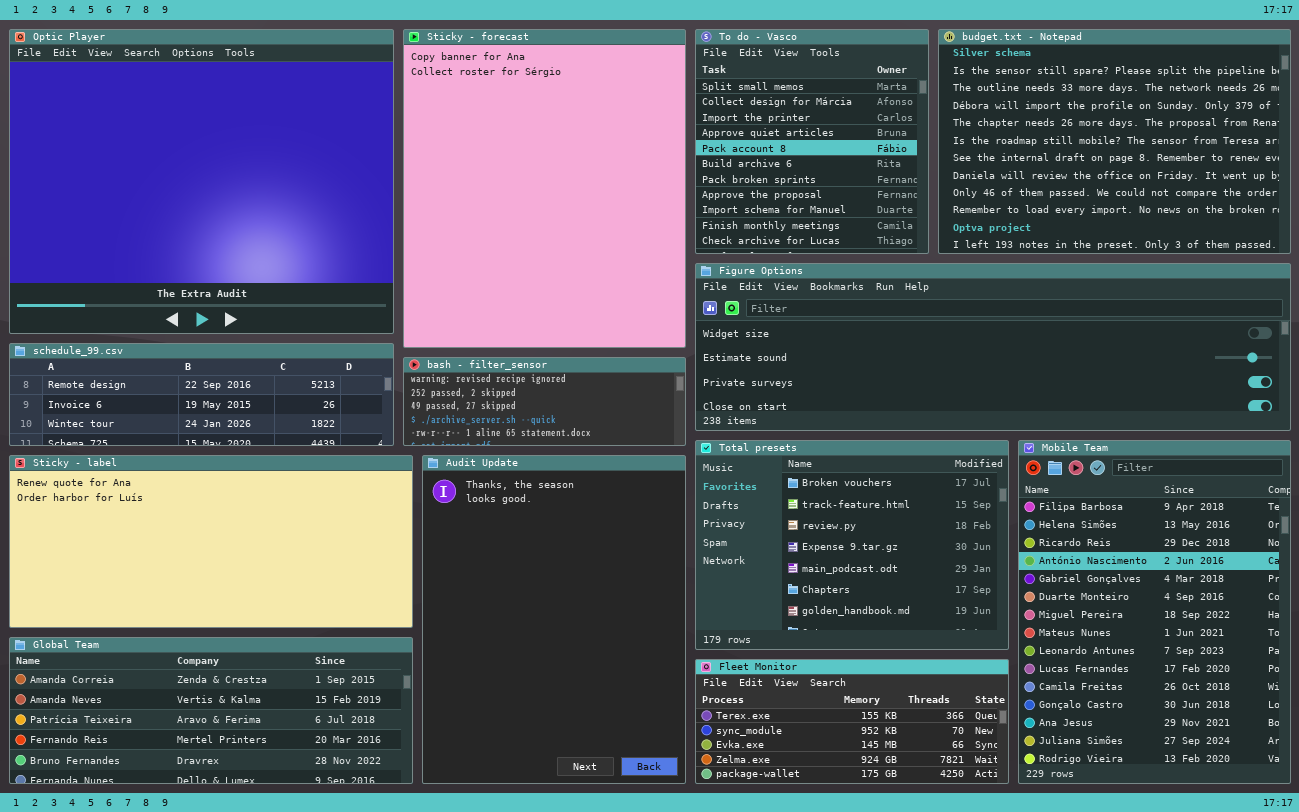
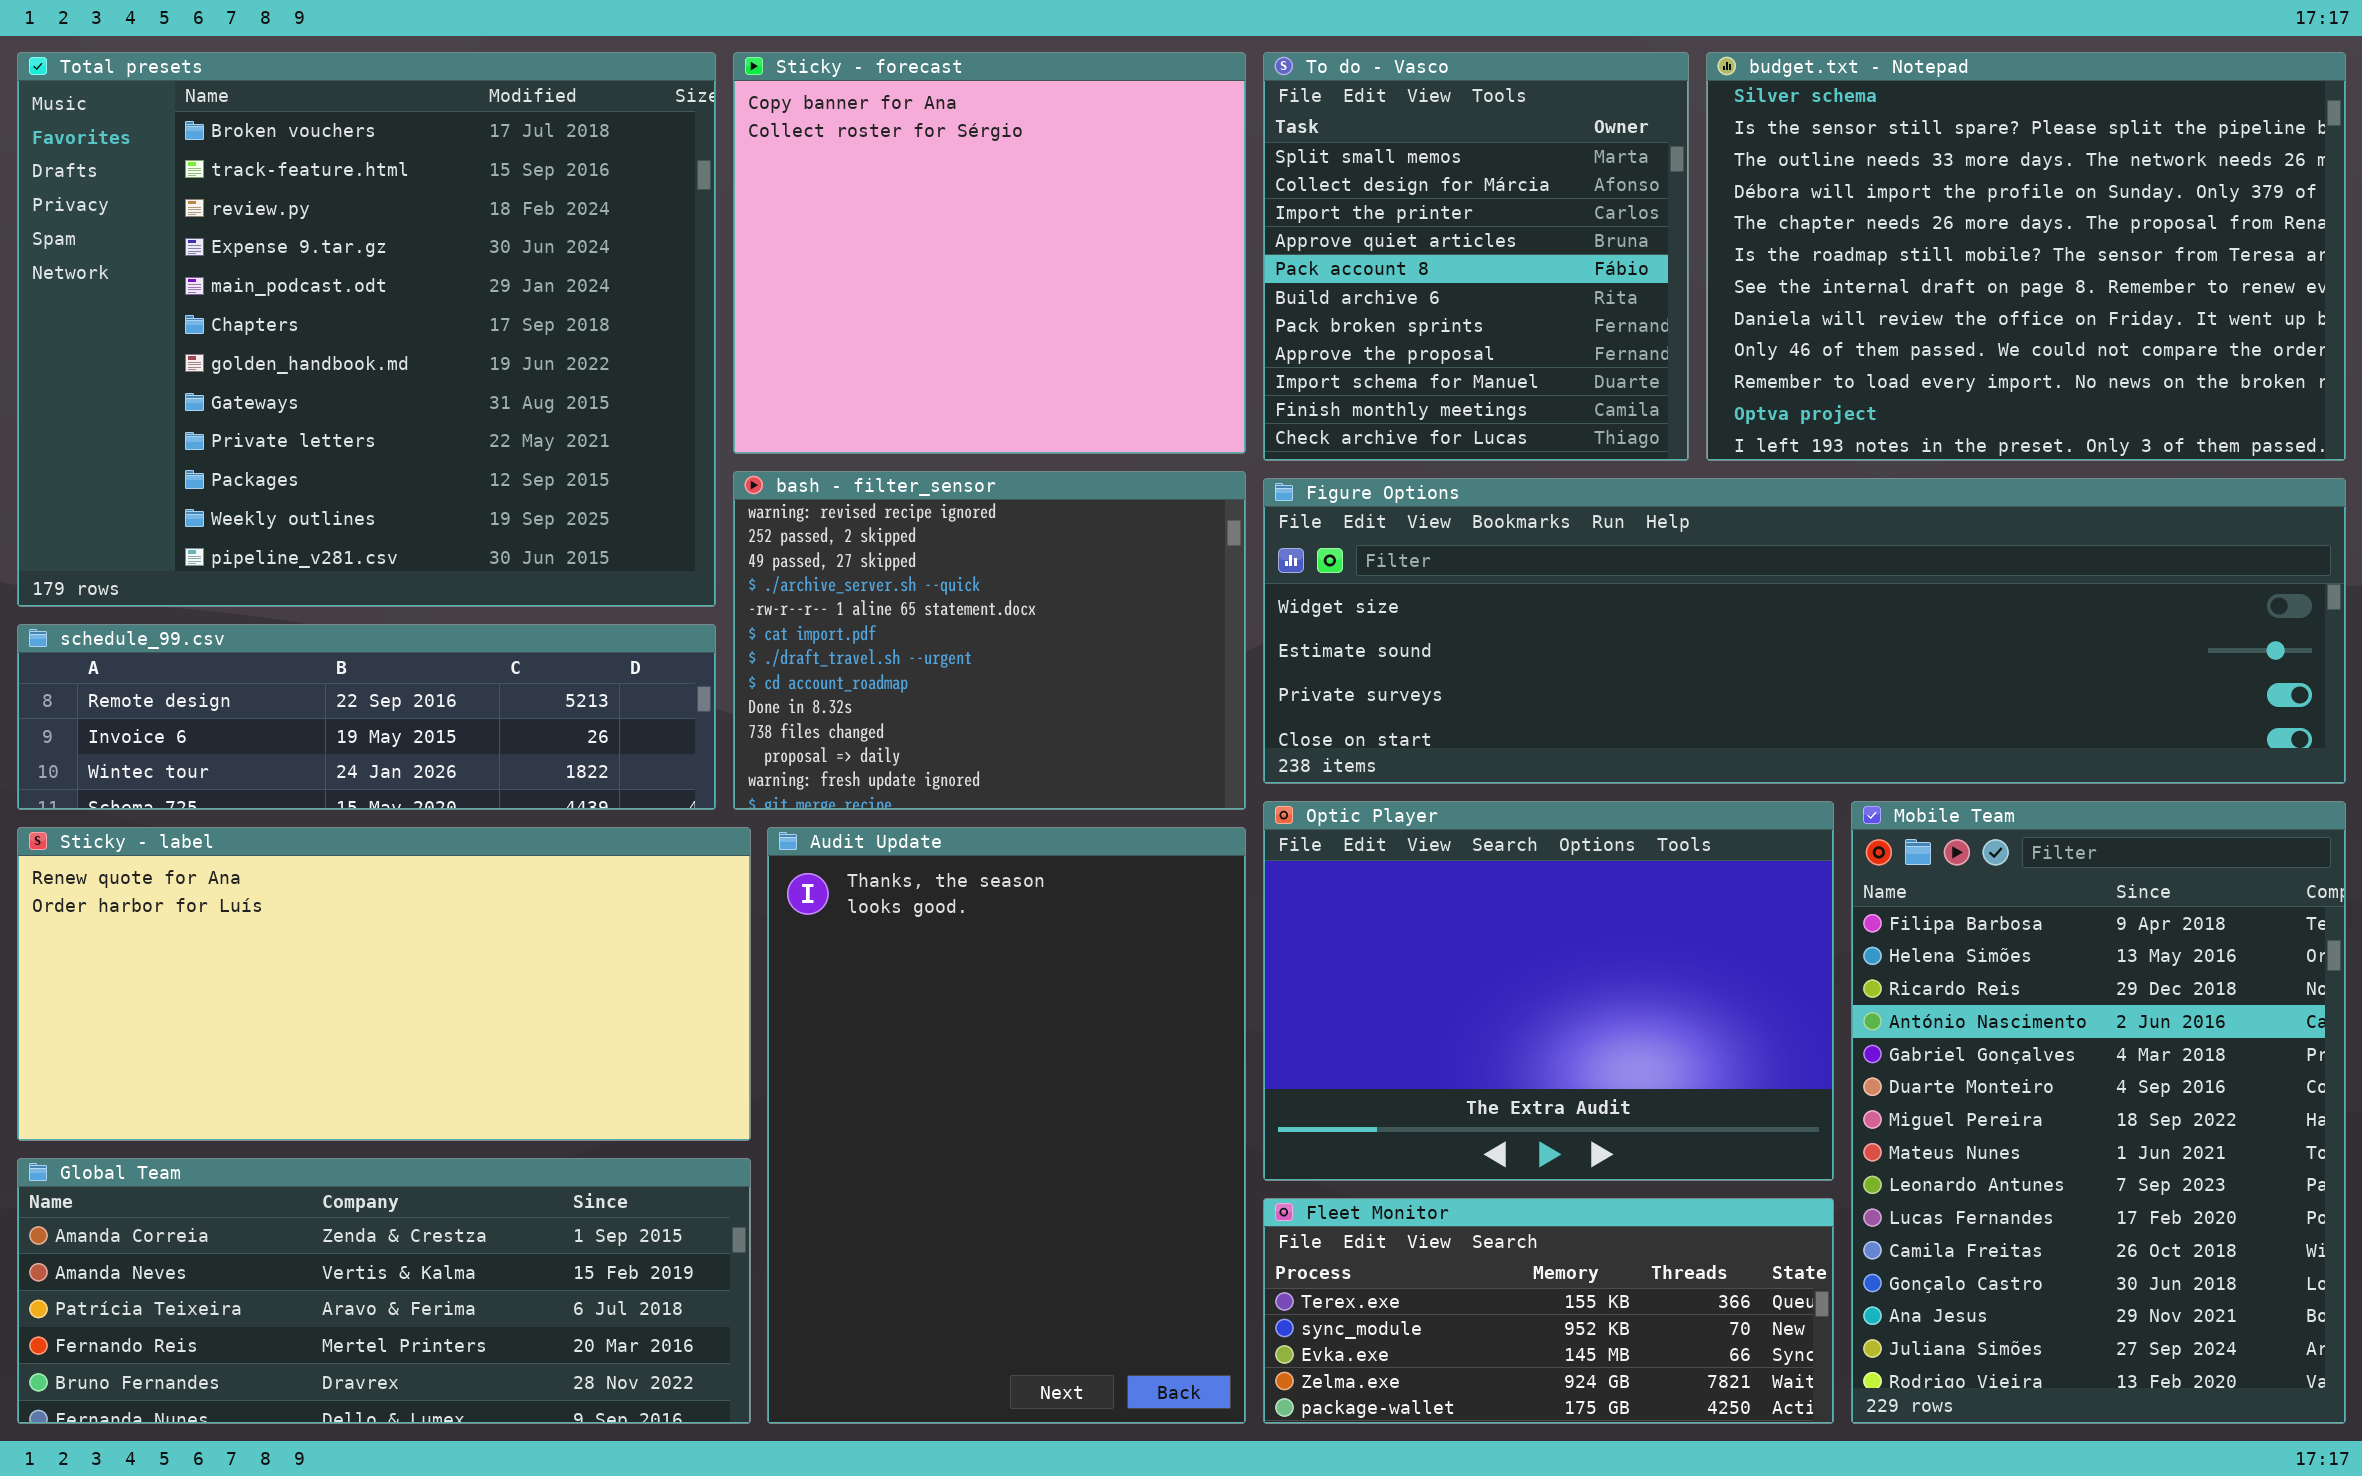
Optic Player: [9,29,394,334] -> [1263,801,1834,1181], moved, resized
Sticky - forecast: [403,29,686,348] -> [733,52,1246,454], resized
bash - filter_sensor: [403,357,686,446] -> [733,471,1246,810], resized
Total presets: [695,440,1009,650] -> [17,52,716,607], moved, resized

